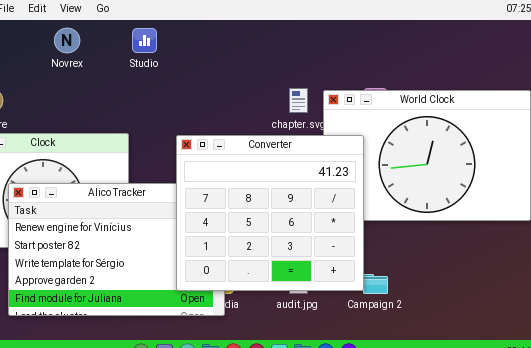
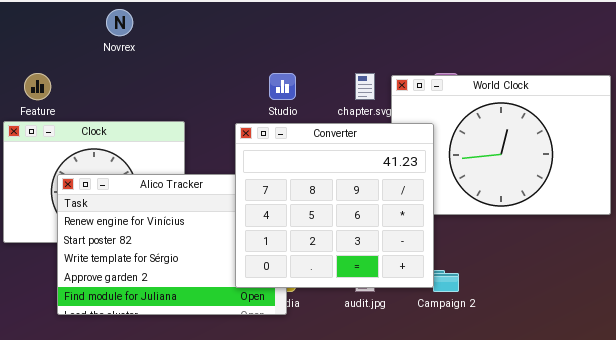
Studio: [132,28,157,53] -> [269,73,296,100], moved

